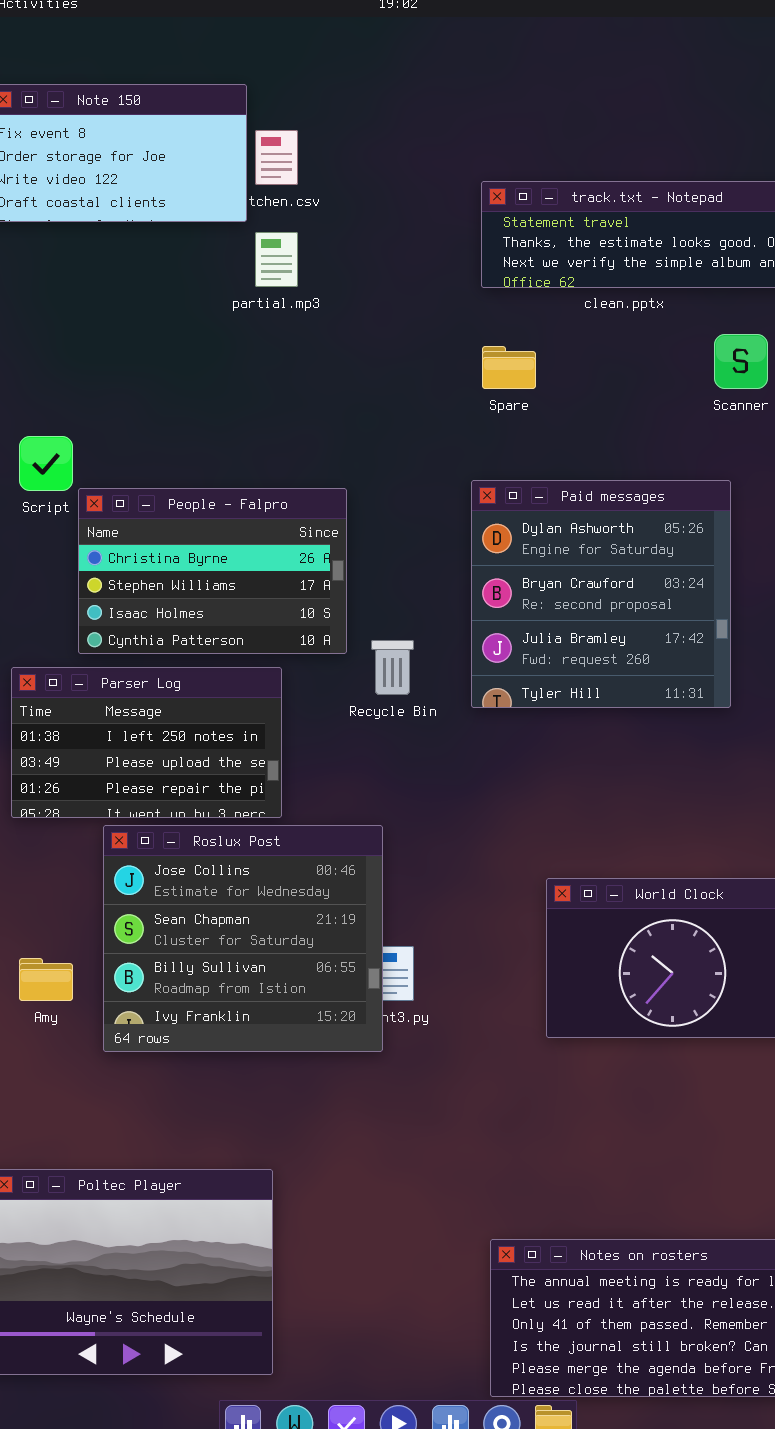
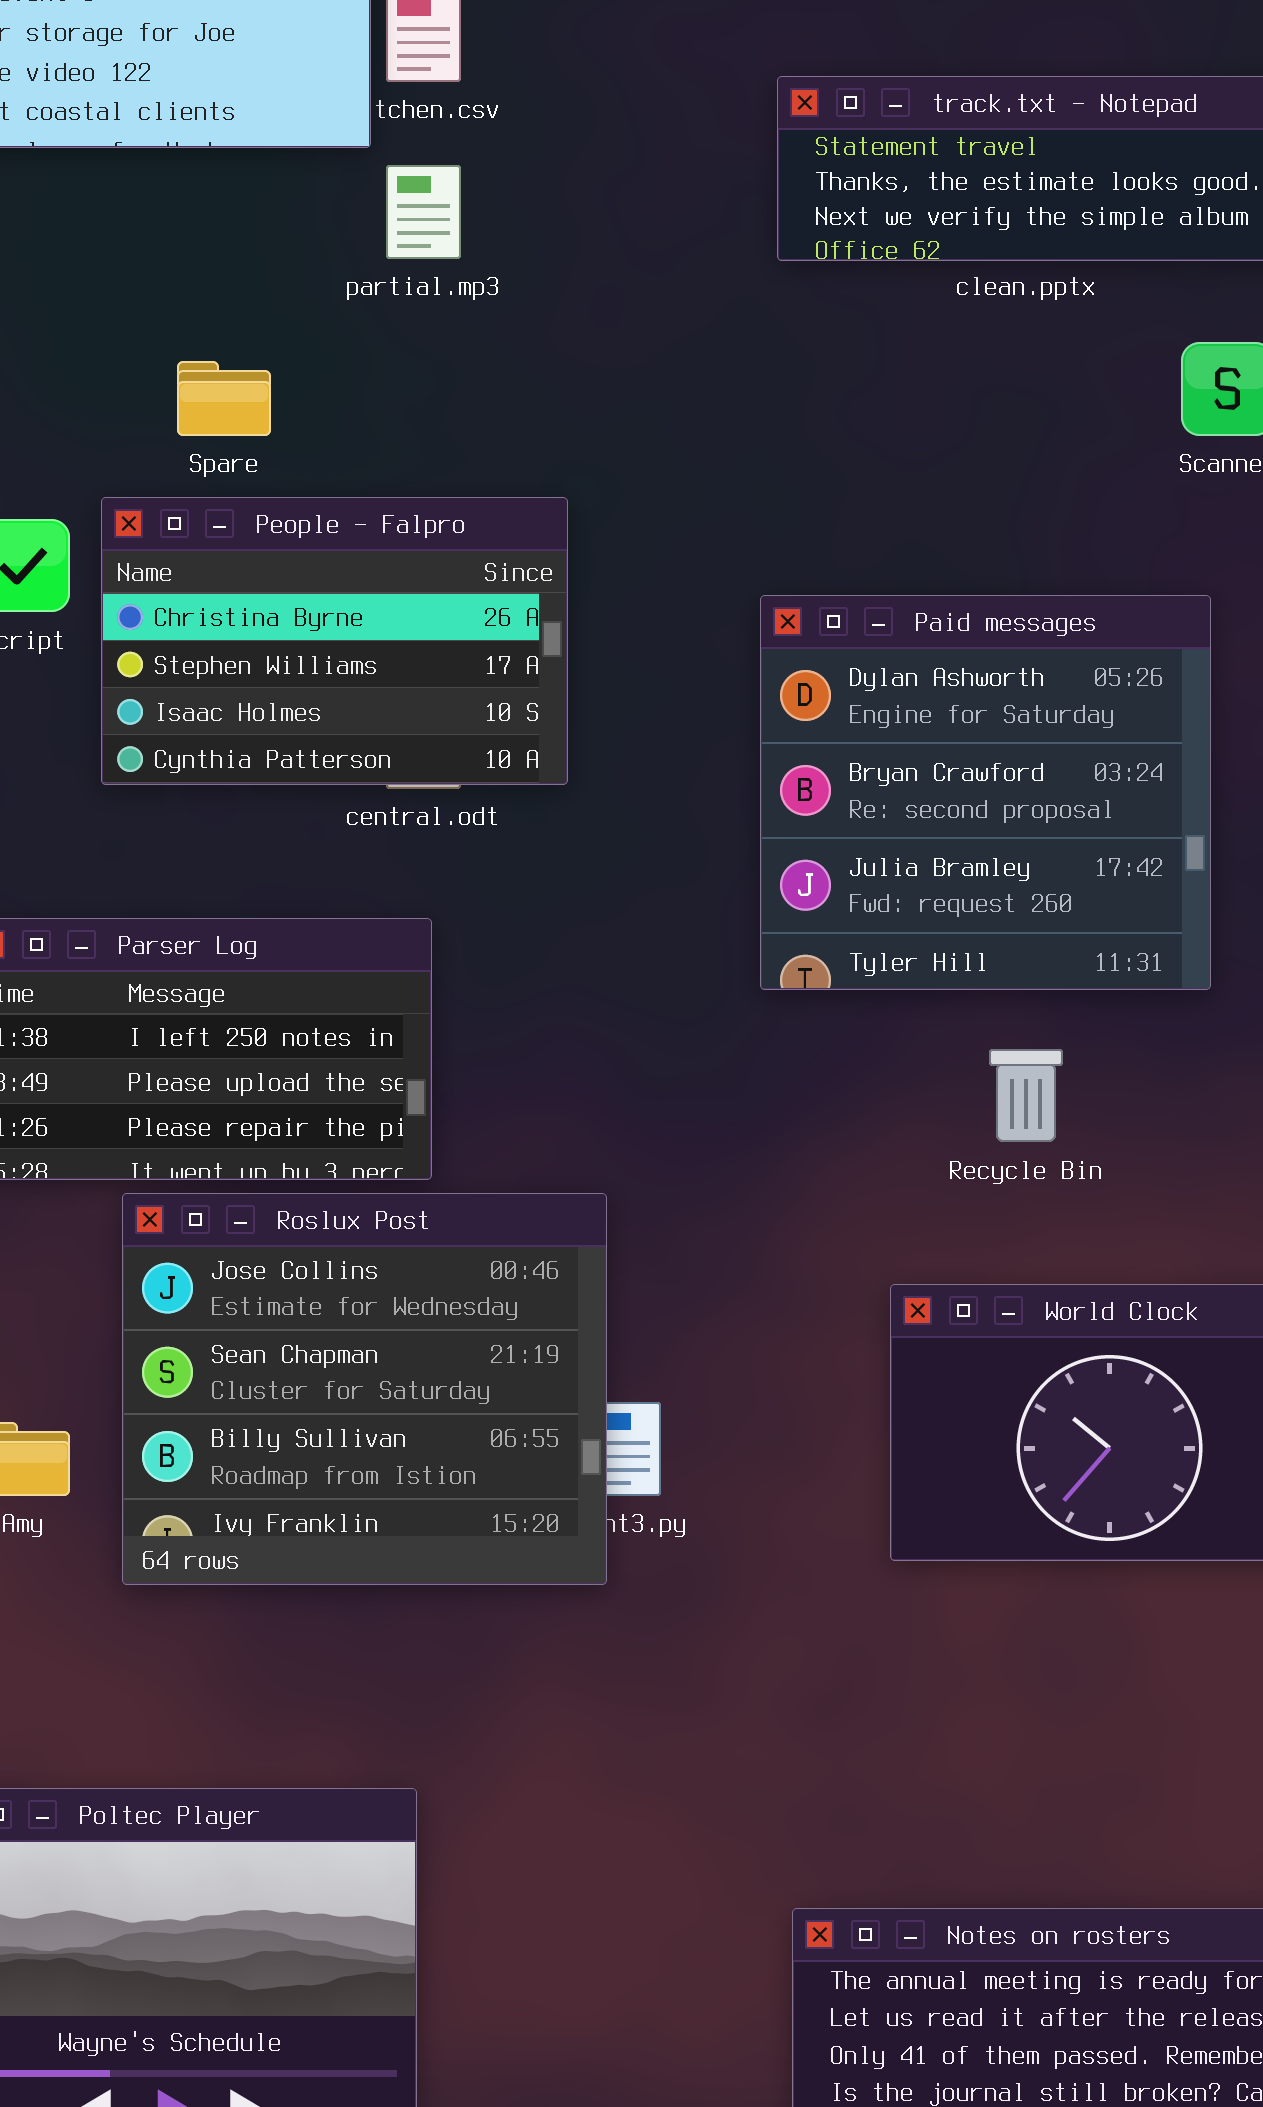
Spare: [482,346,536,389] -> [177,361,271,436], moved
People - Falpro: [78,488,347,654] -> [101,497,568,785], moved
Recycle Bin: [371,640,414,695] -> [989,1049,1063,1142], moved

